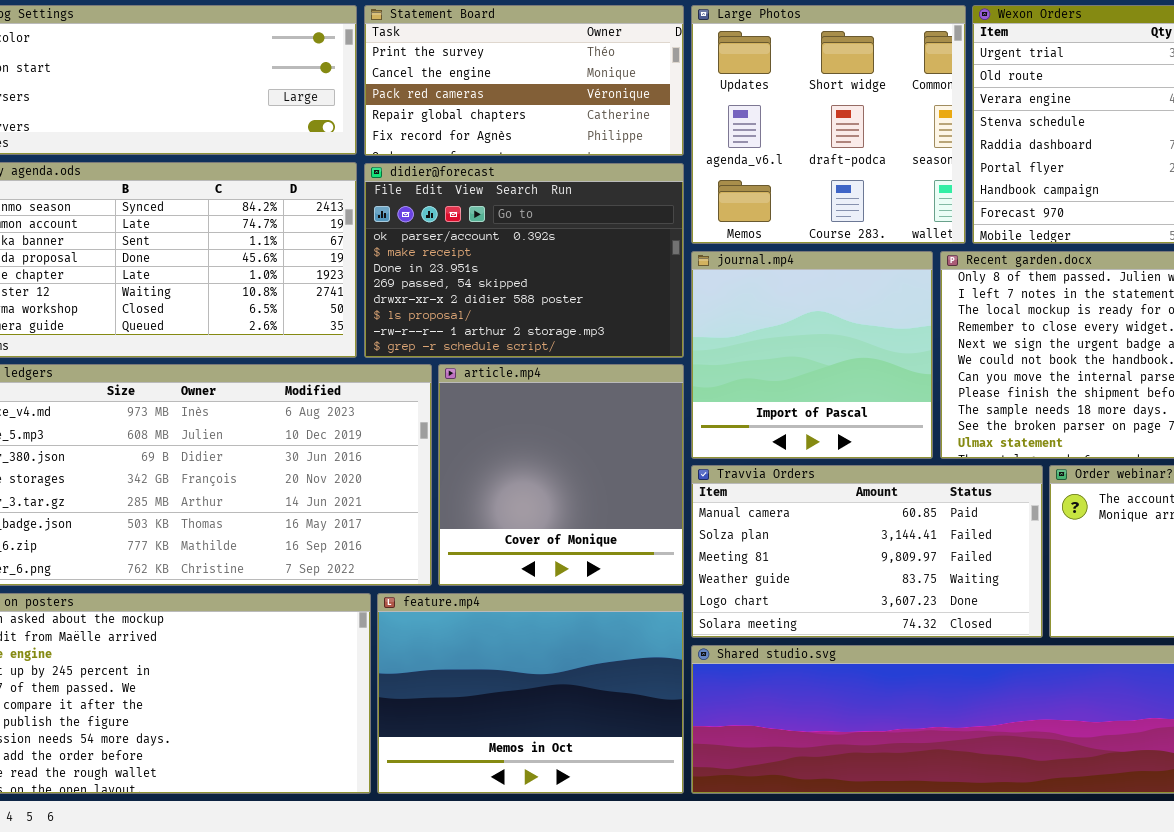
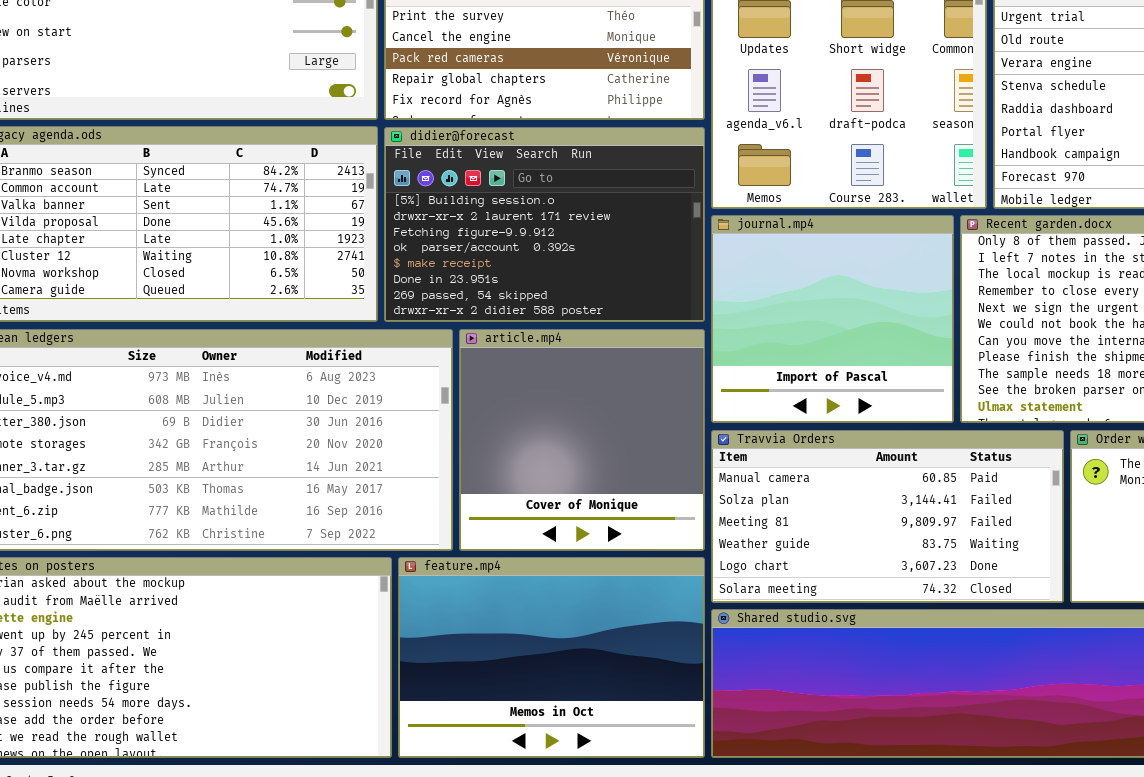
didier@forecast: [364,163,684,358] -> [384,127,705,322], scrolled up 3 rows

